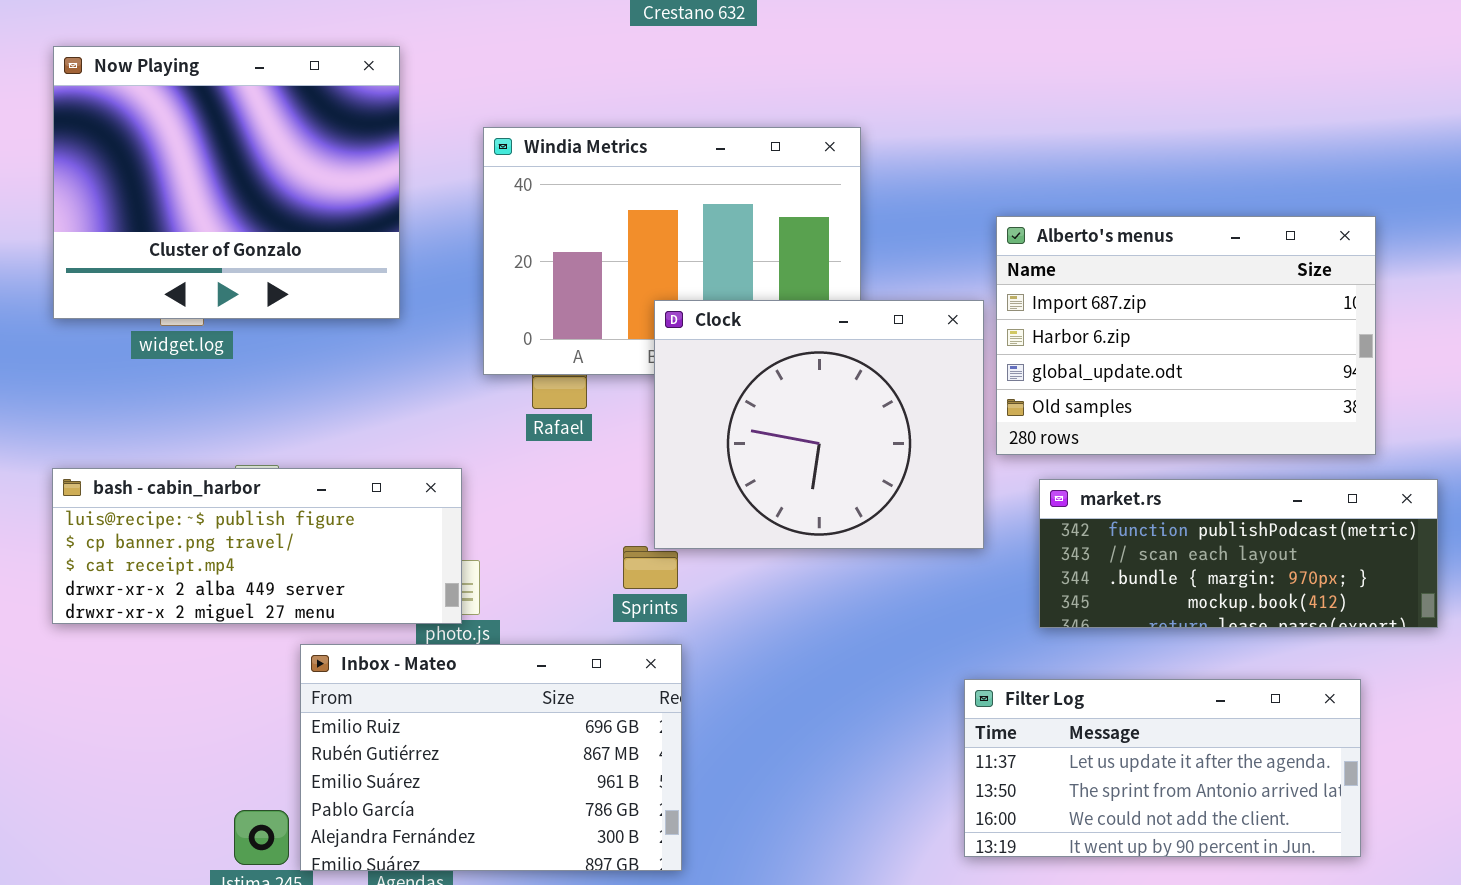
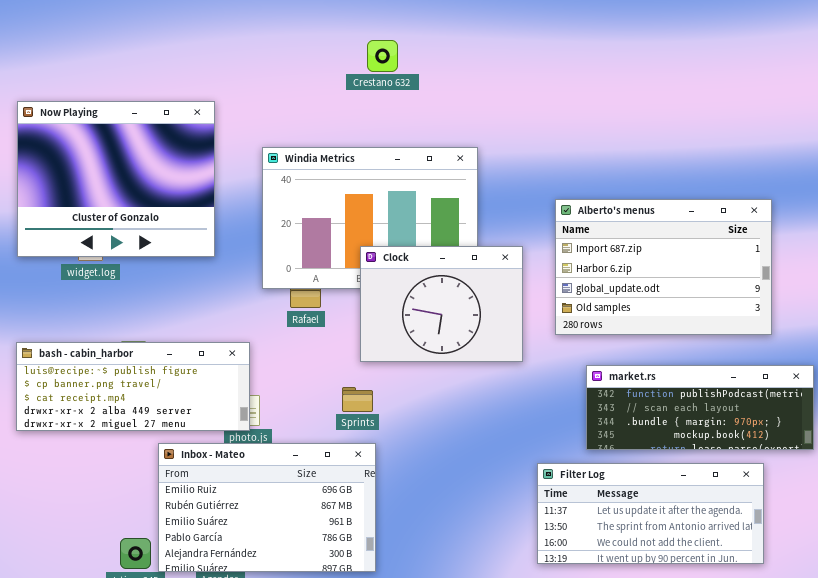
Clock: [654,300,984,549] -> [360,246,523,362], resized
market.rs: [1039,479,1438,628] -> [586,365,814,450], moved

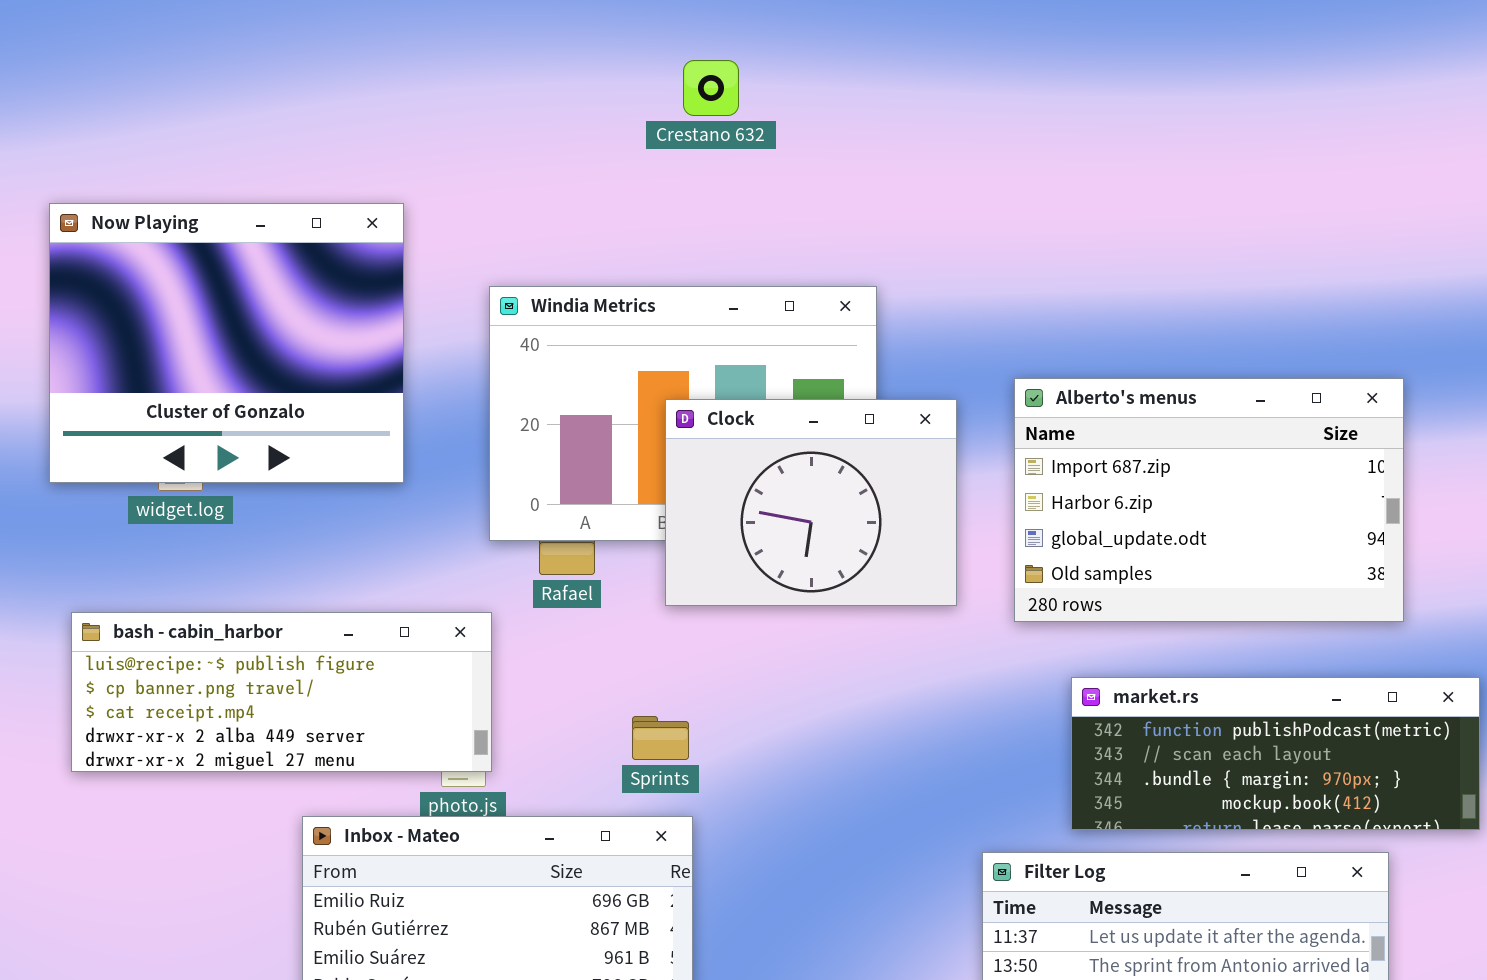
Crestano 632: [367,40,398,72] -> [683,60,739,116], moved
Clock: [360,246,523,362] -> [665,399,957,606], moved
bash - cabin_harbor: [16,342,250,431] -> [71,612,492,772], moved

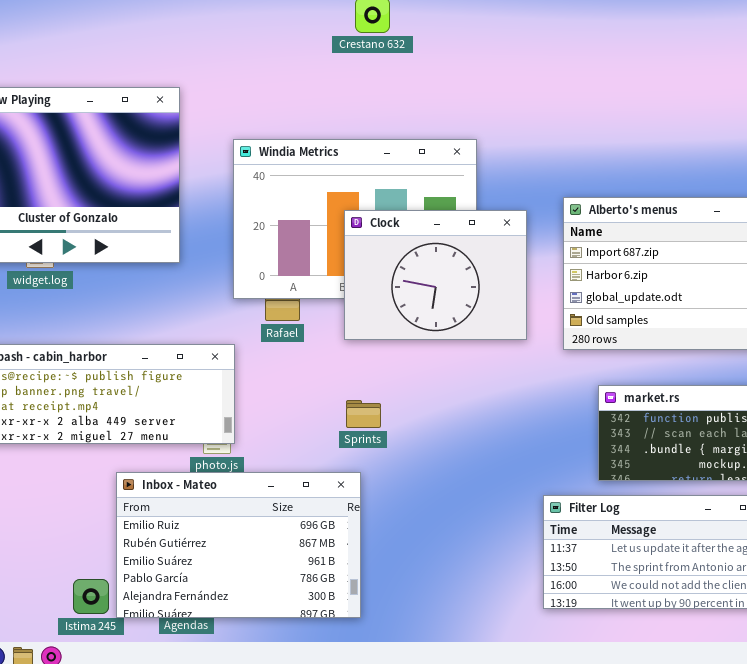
Sprints: [632,716,689,760] -> [346,400,381,428], moved

